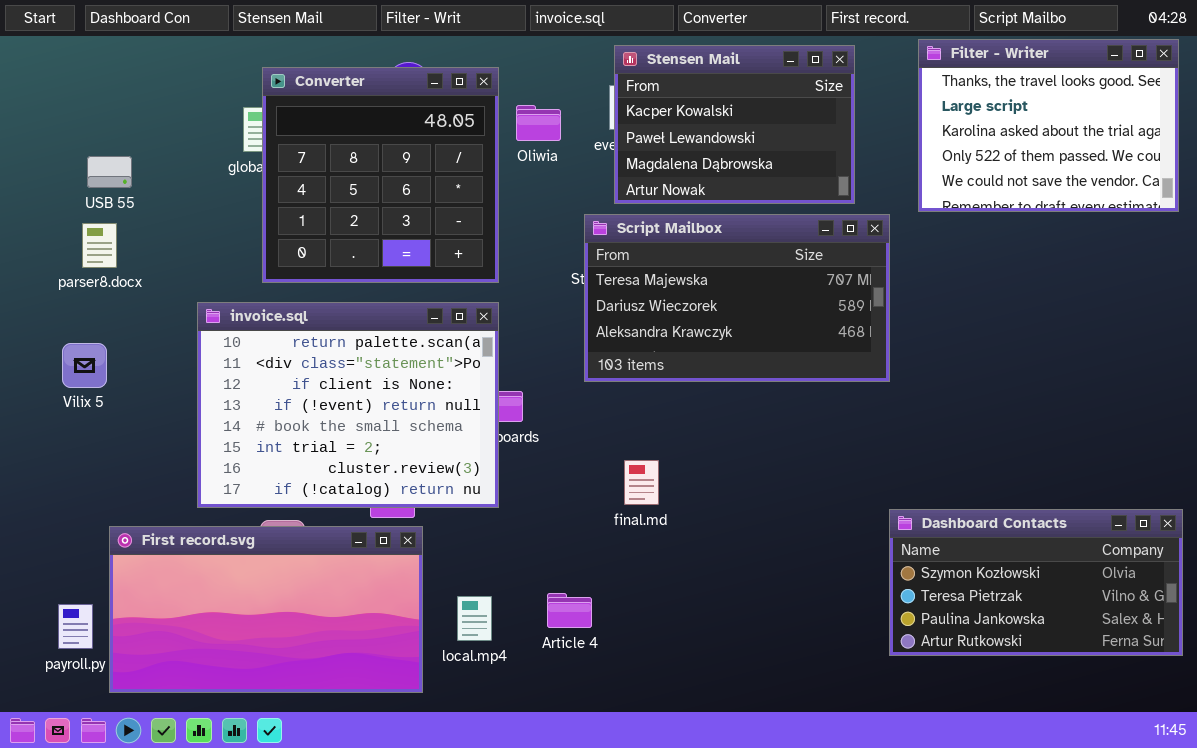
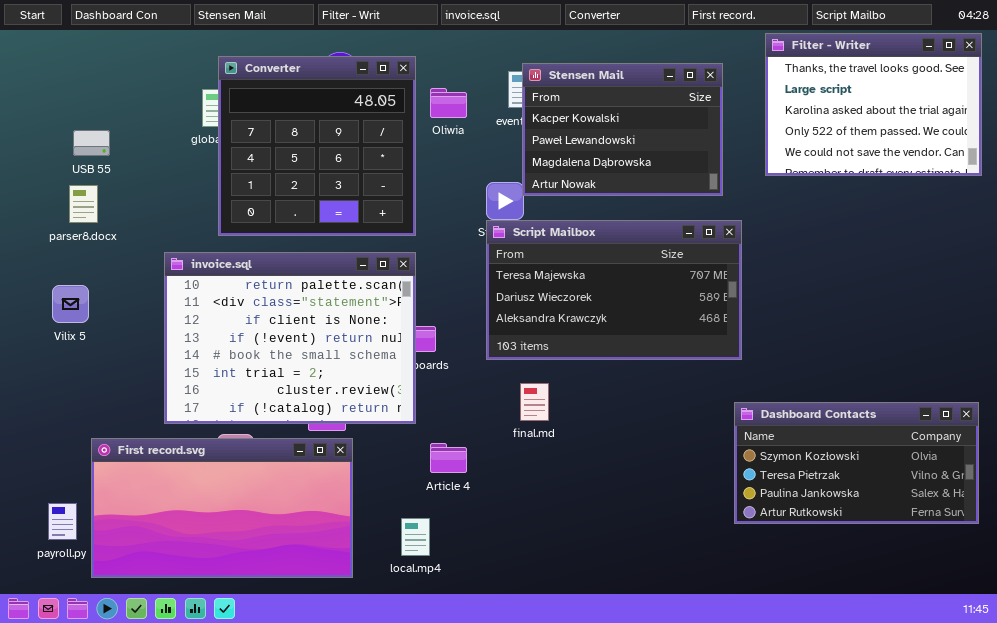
Stensen Mail: [614,45,855,204] -> [522,63,723,196], moved
Script Mailbox: [584,214,890,382] -> [486,220,742,360], moved
Dashboard Contacts: [889,509,1183,656] -> [734,402,979,524], moved
Article 4: [547,593,592,628] -> [430,443,467,473], moved
local.mp4: [457,596,492,641] -> [401,518,430,556], moved

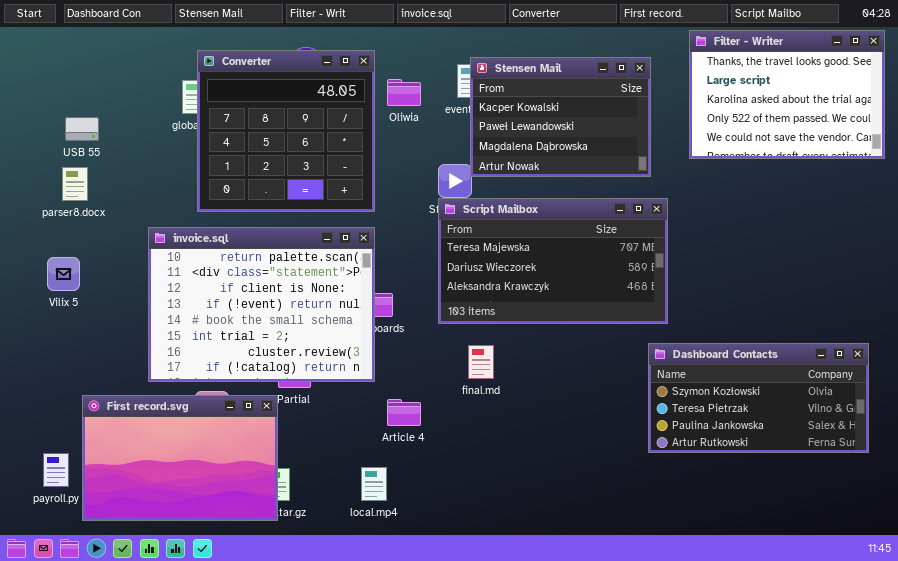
Dashboard Contacts: [734,402,979,524] -> [648,343,869,453], moved
First record.svg: [91,438,353,578] -> [82,395,278,521], resized

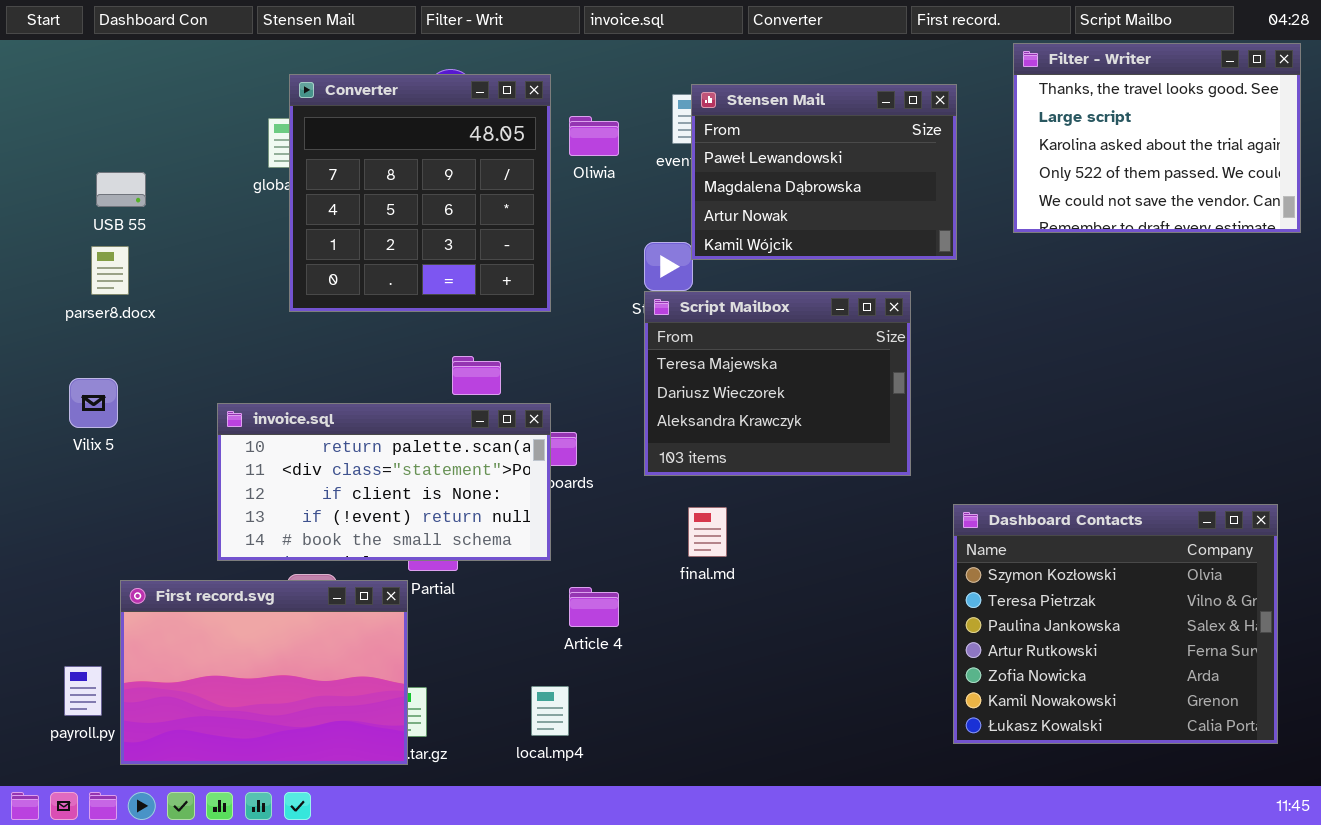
Stensen Mail: [470,57,651,177] -> [691,84,957,260], scrolled down 1 row
Script Mailbox: [438,198,668,324] -> [644,291,911,476], resized
invoice.sql: [148,227,375,382] -> [217,403,551,561], resized
Dashboard Contacts: [648,343,869,453] -> [953,504,1278,744], resized

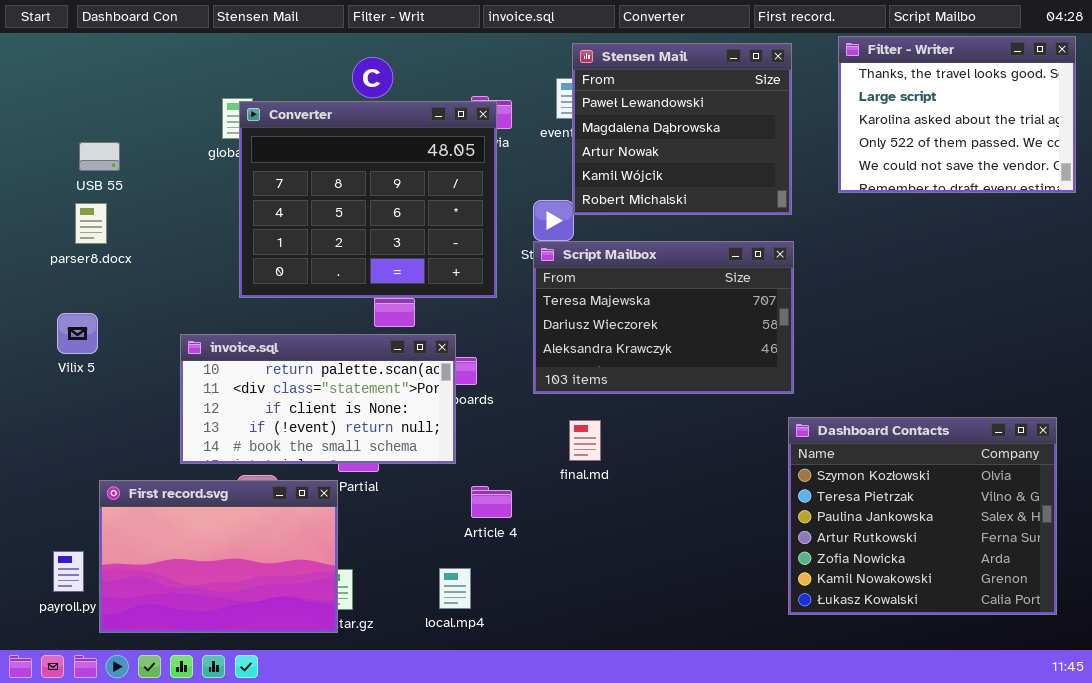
Converter: [289,74,551,312] -> [239,101,497,298], moved, resized
Stensen Mail: [691,84,957,260] -> [572,43,792,215], resized
Script Mailbox: [644,291,911,476] -> [533,241,794,394], resized

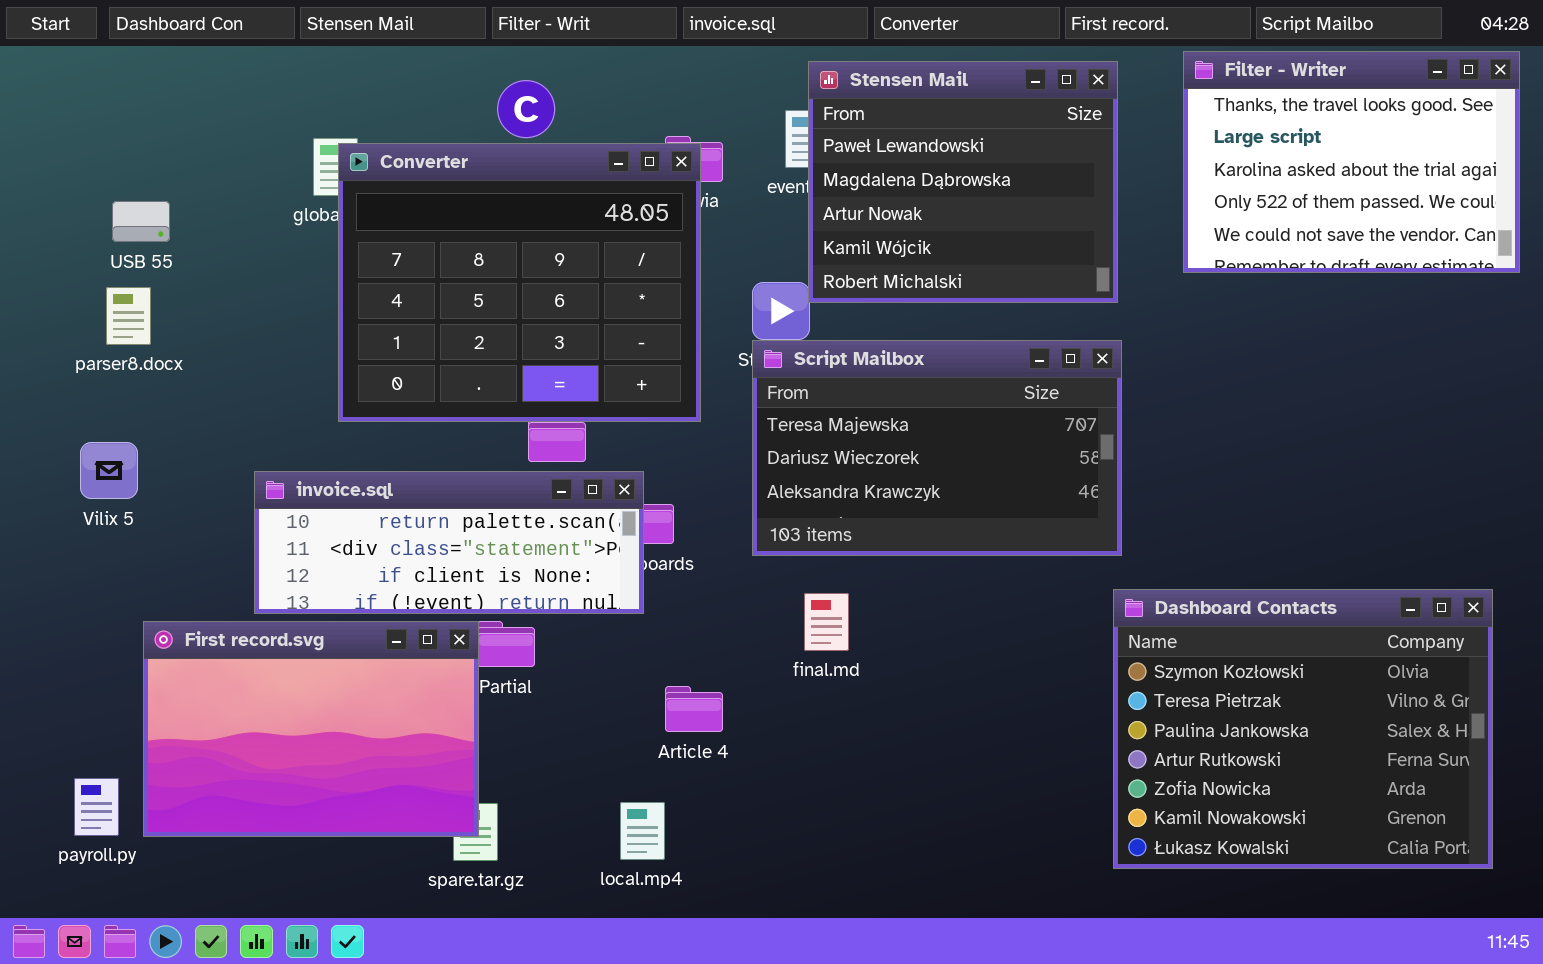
invoice.sql: [180,334,456,464] -> [254,471,644,614], resized
First record.svg: [99,480,338,633] -> [143,621,479,837], moved

